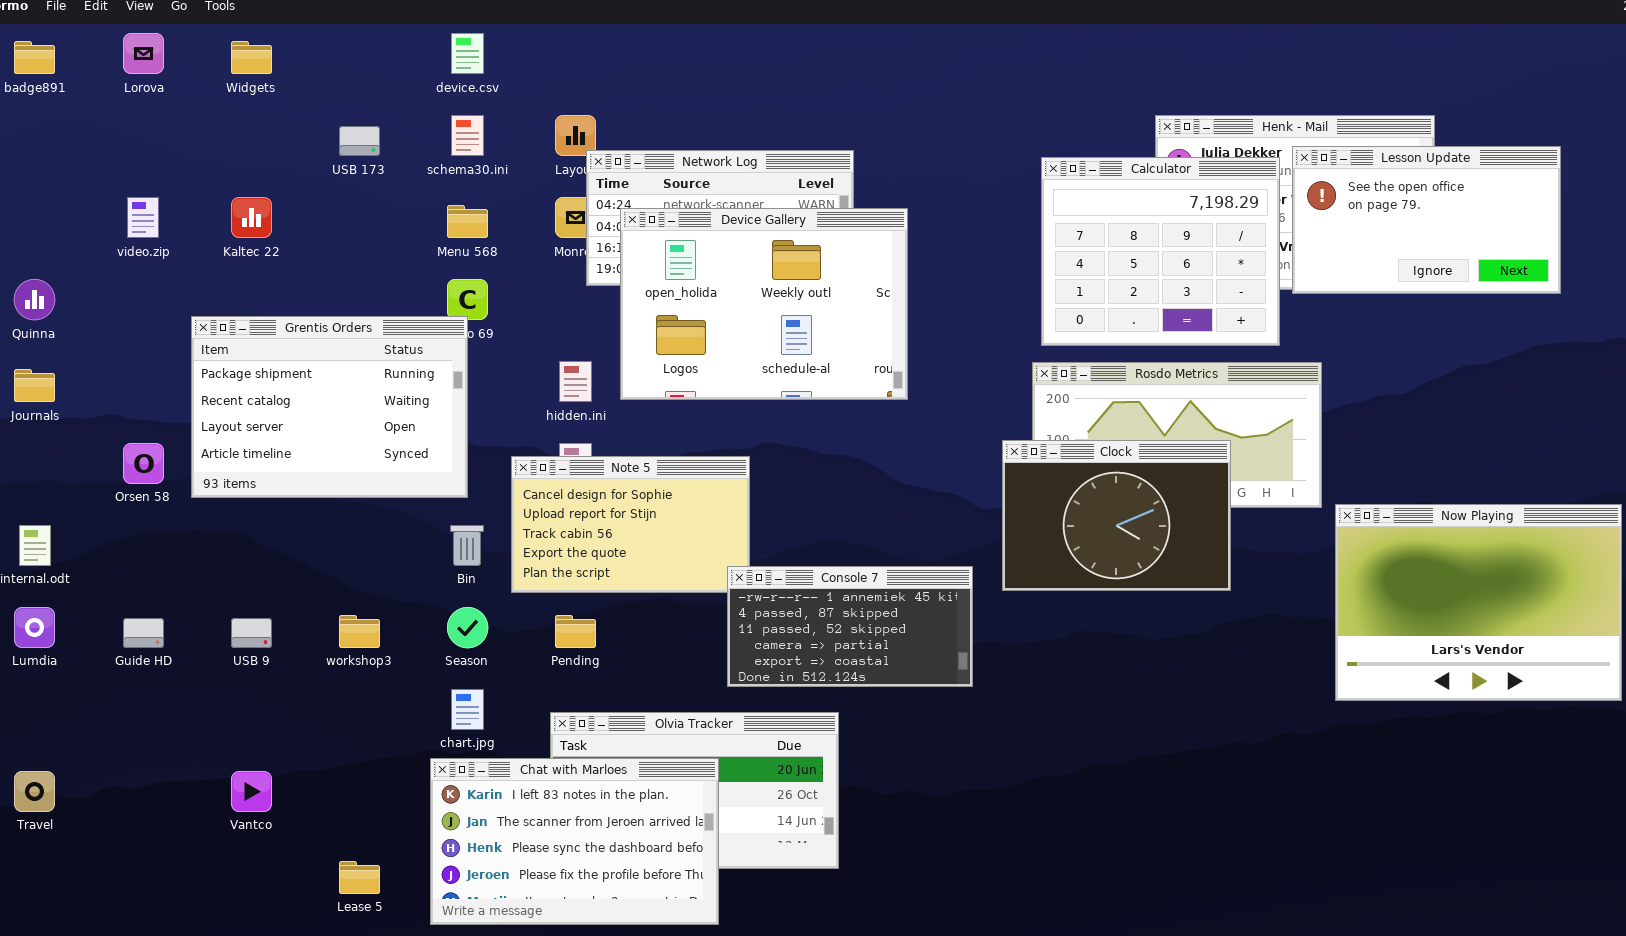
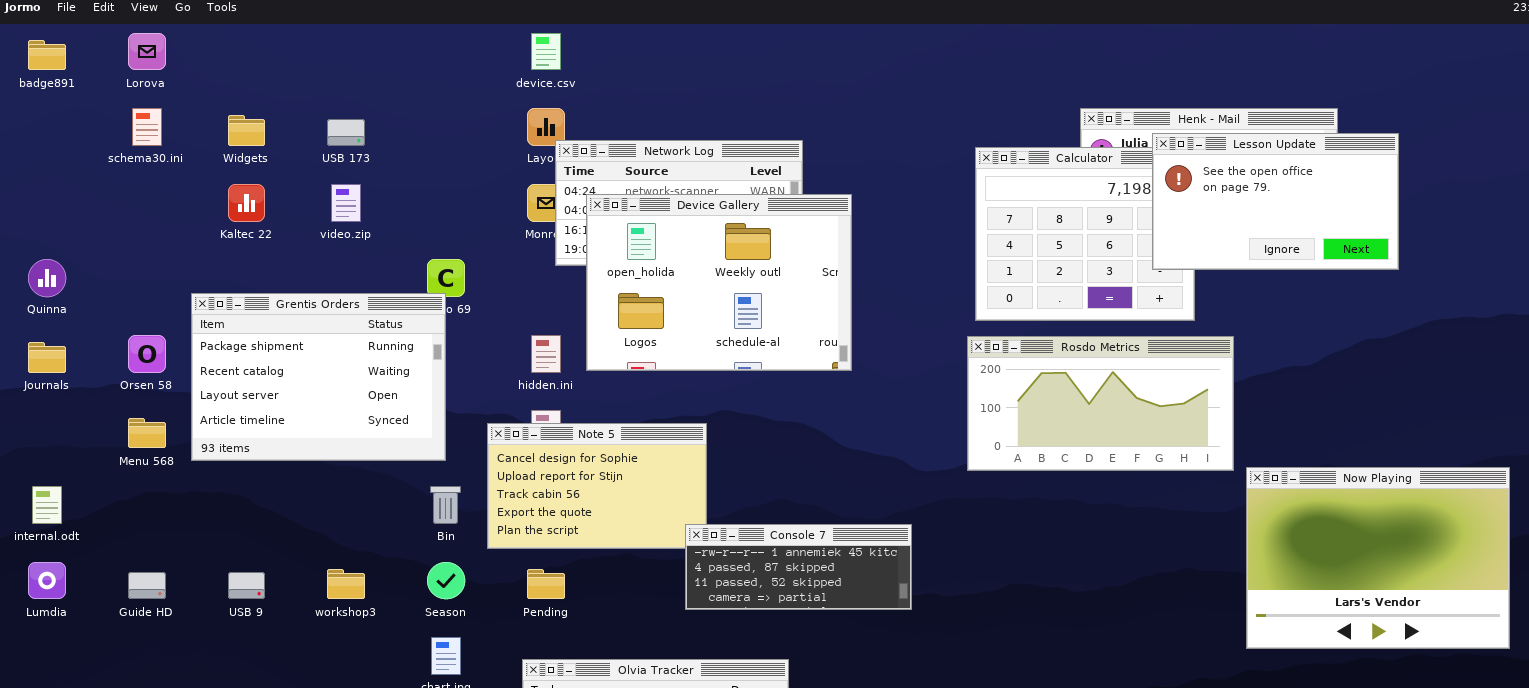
device.csv: [451,33,484,74] -> [531,33,561,70], moved
Widgets: [231,41,272,74] -> [228,115,265,146], moved
schema30.ini: [451,115,484,156] -> [132,108,162,146], moved
Lesson Update: [1292,146,1561,294] -> [1152,133,1399,270], moved
video.zip: [127,197,159,238] -> [331,184,361,222], moved
Menu 568: [447,205,488,238] -> [128,418,166,448], moved
Clock: [1002,440,1231,591] -> none, closed
Orsen 58: [123,443,164,484] -> [128,335,166,373], moved
Console 7: [727,566,973,687] -> [685,524,912,610], resized

